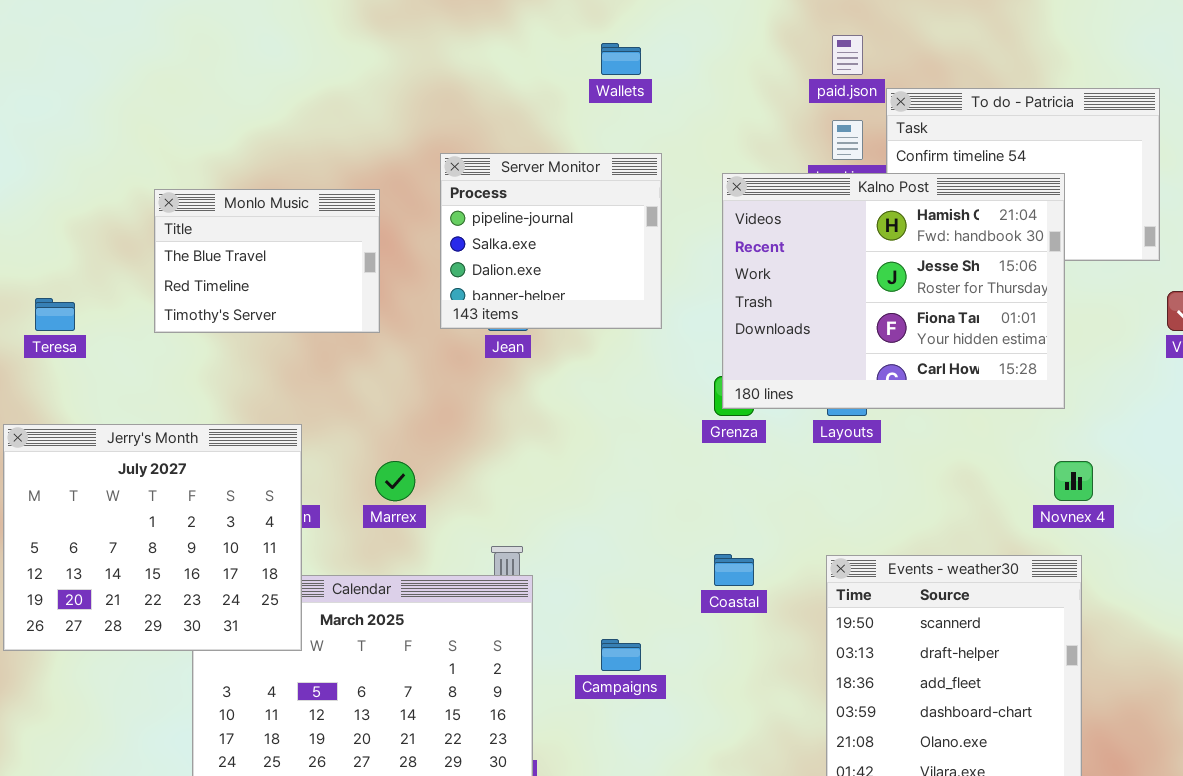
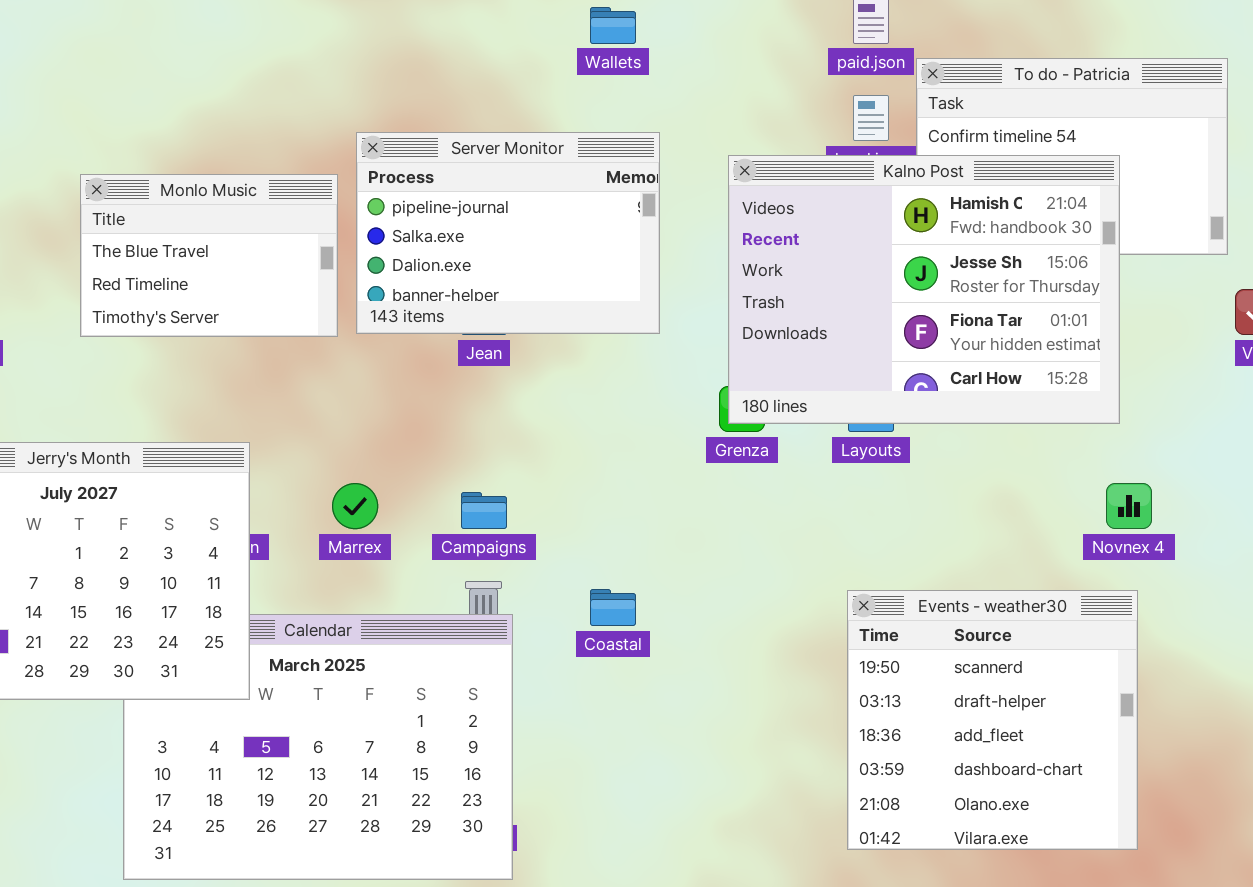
Server Monitor: [440,153,662,329] -> [356,132,660,334], resized
Coastal: [714,554,754,586] -> [590,589,636,626], moved
Campaigns: [601,639,641,671] -> [461,492,507,529], moved

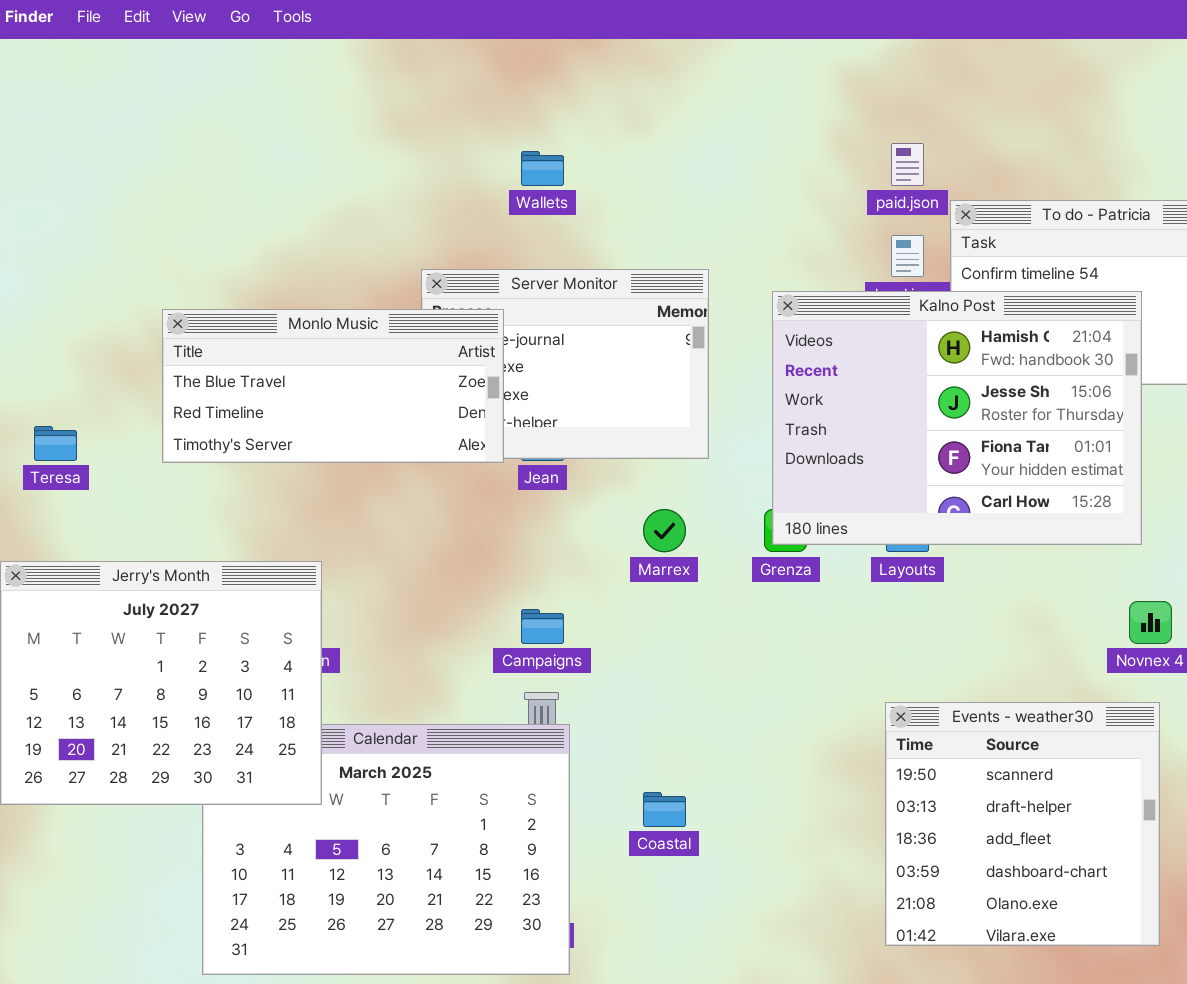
Wallets: [590,7,636,44] -> [521,151,564,186], moved
Monlo Music: [80,174,338,337] -> [162,309,504,463], resized
Marrex: [332,483,378,529] -> [643,509,686,552], moved
Coastal: [590,589,636,626] -> [643,792,686,827], moved

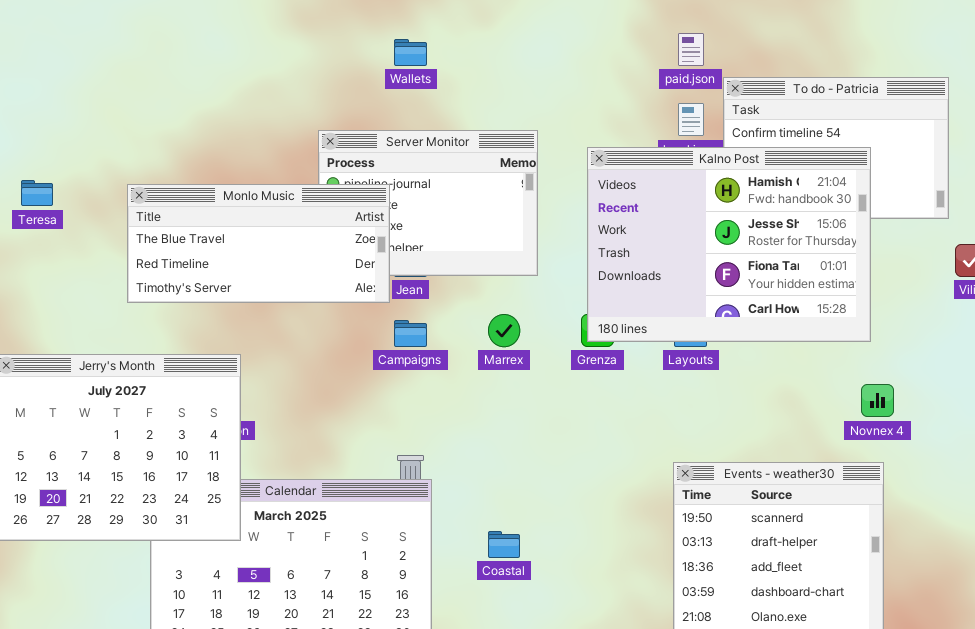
Monlo Music: [162,309,504,463] -> [127,184,390,303], moved
Teresa: [34,426,77,461] -> [21,180,53,206], moved
Campaigns: [521,609,564,644] -> [394,320,427,347], moved

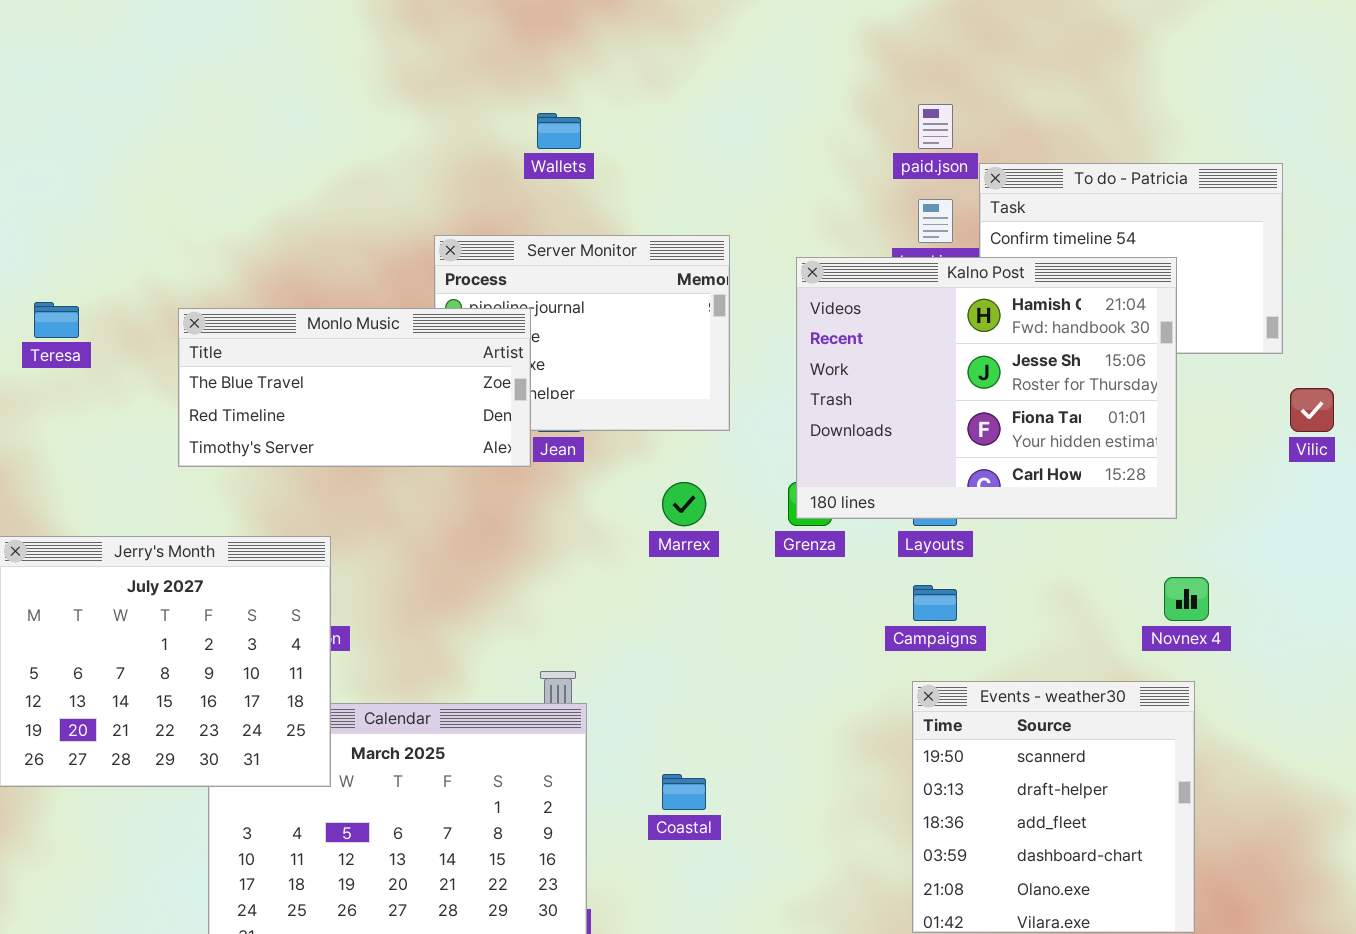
Campaigns: [394,320,427,347] -> [913,585,957,621], moved

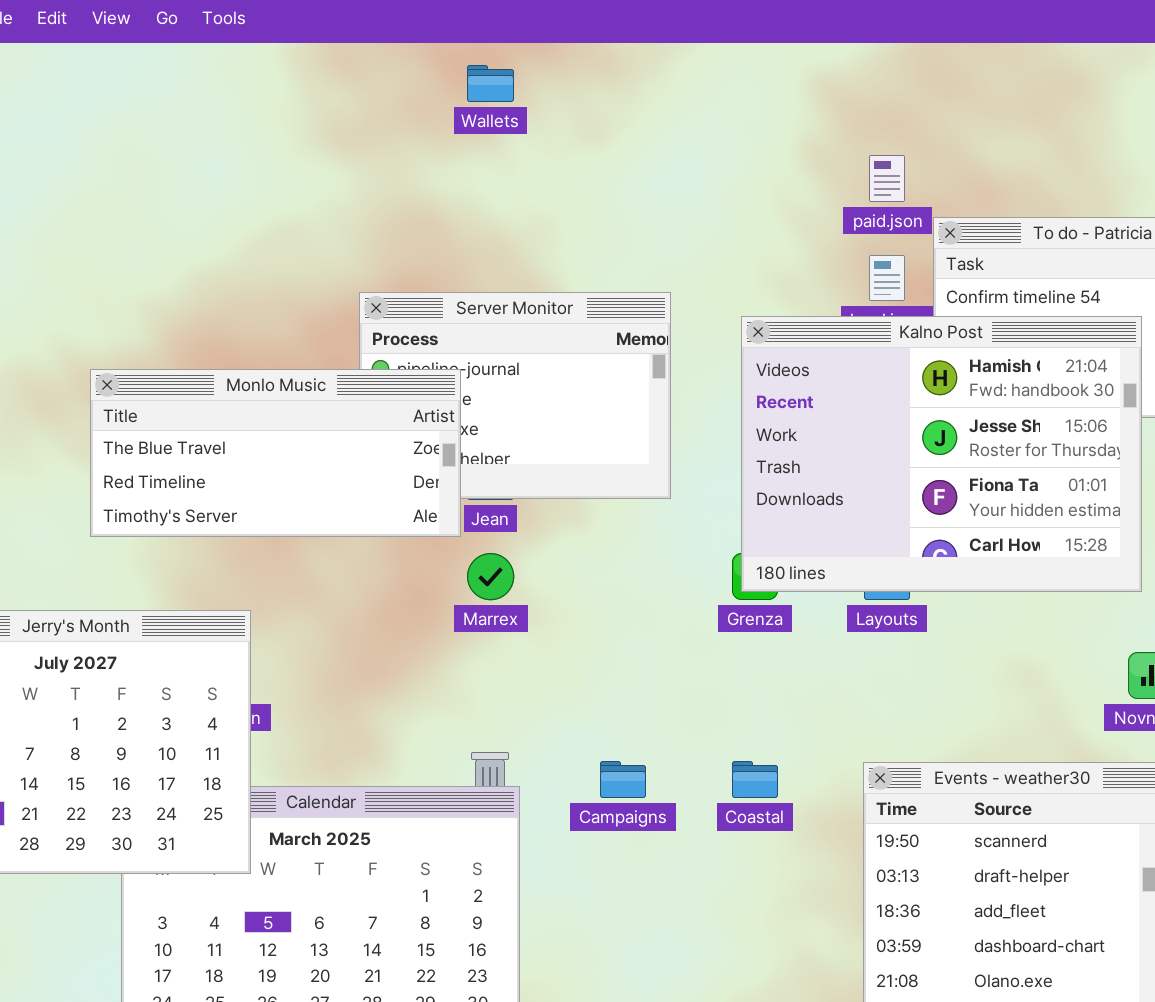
Wallets: [537,113,581,149] -> [467,65,514,102], moved
Marrex: [662,482,706,526] -> [467,553,514,600], moved
Campaigns: [913,585,957,621] -> [600,761,646,798], moved
Coastal: [662,774,706,810] -> [732,761,778,798], moved

